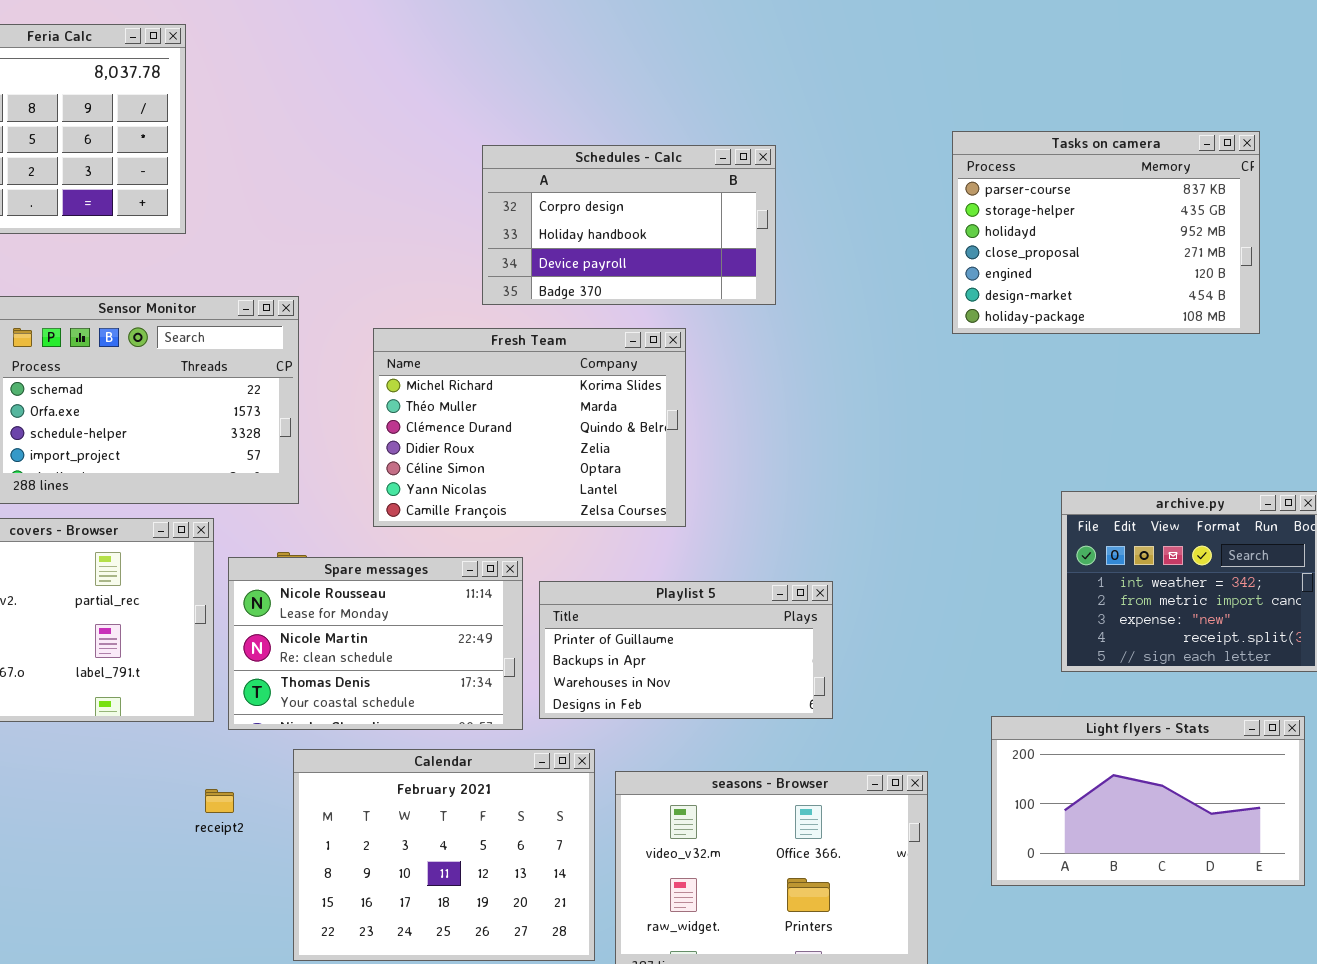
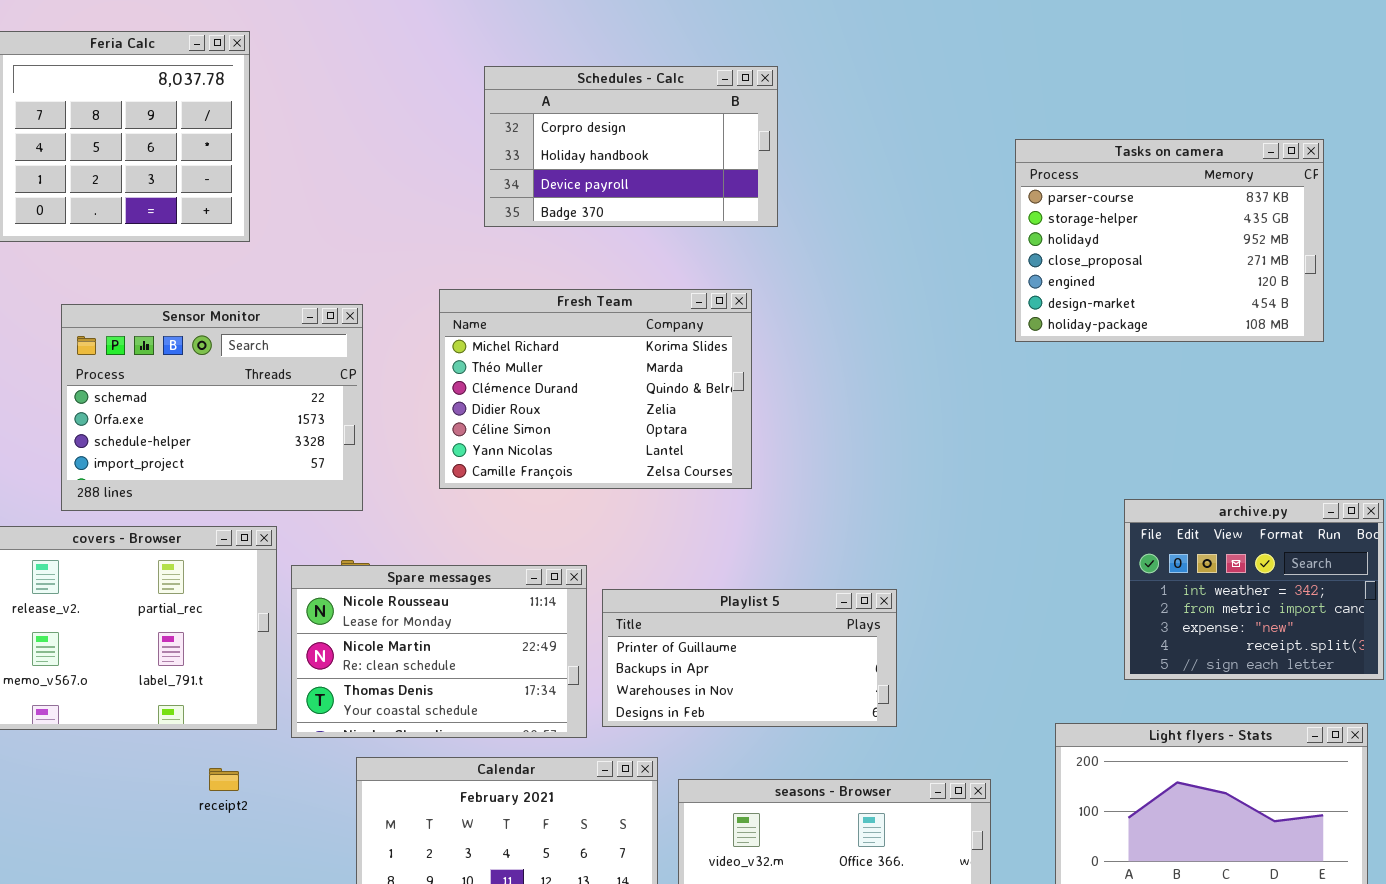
Schedules - Calc: [482,145,776,305] -> [484,66,778,227], moved
Fresh Team: [373,328,686,527] -> [439,289,752,489], moved
receipt2: [205,789,234,813] -> [209,768,239,791], moved

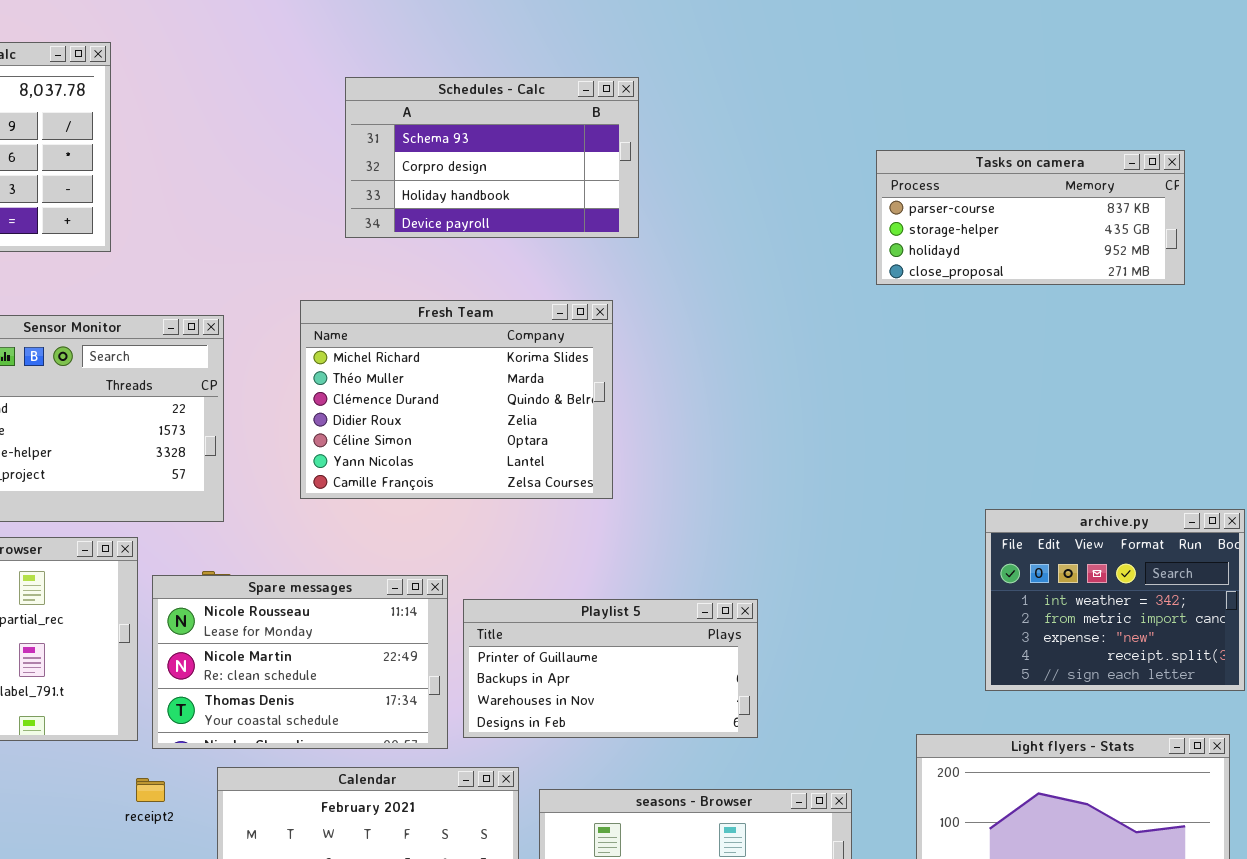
Schedules - Calc: [484,66,778,227] -> [345,77,639,238], scrolled up 1 row
Tasks on camera: [1015,139,1324,342] -> [876,150,1185,285], resized
receipt2: [209,768,239,791] -> [136,778,165,802], moved

